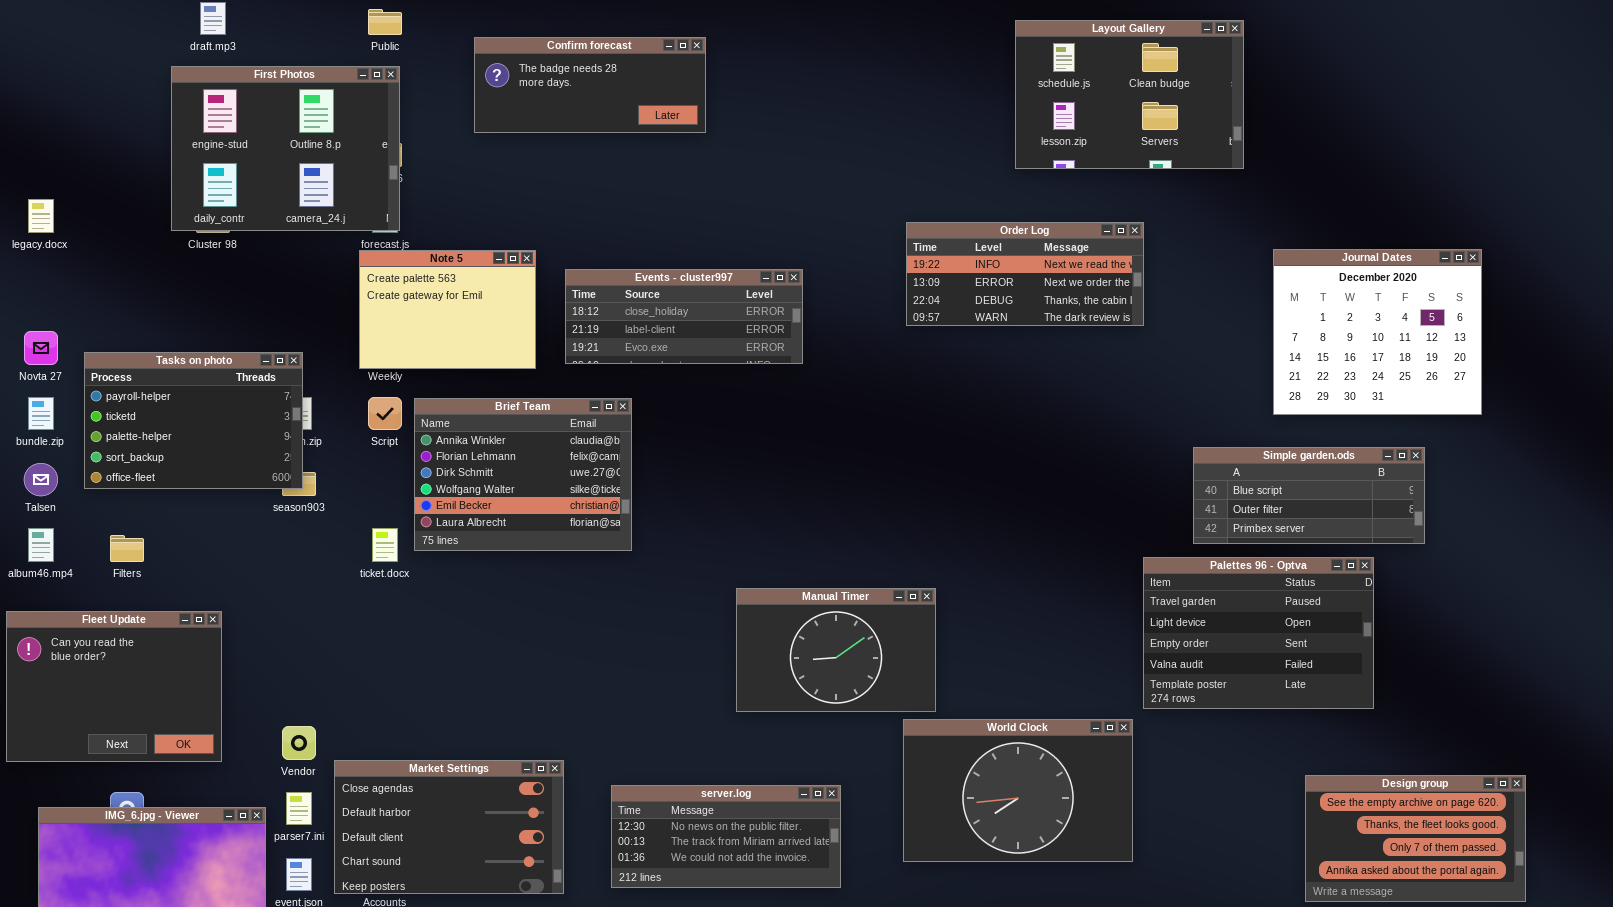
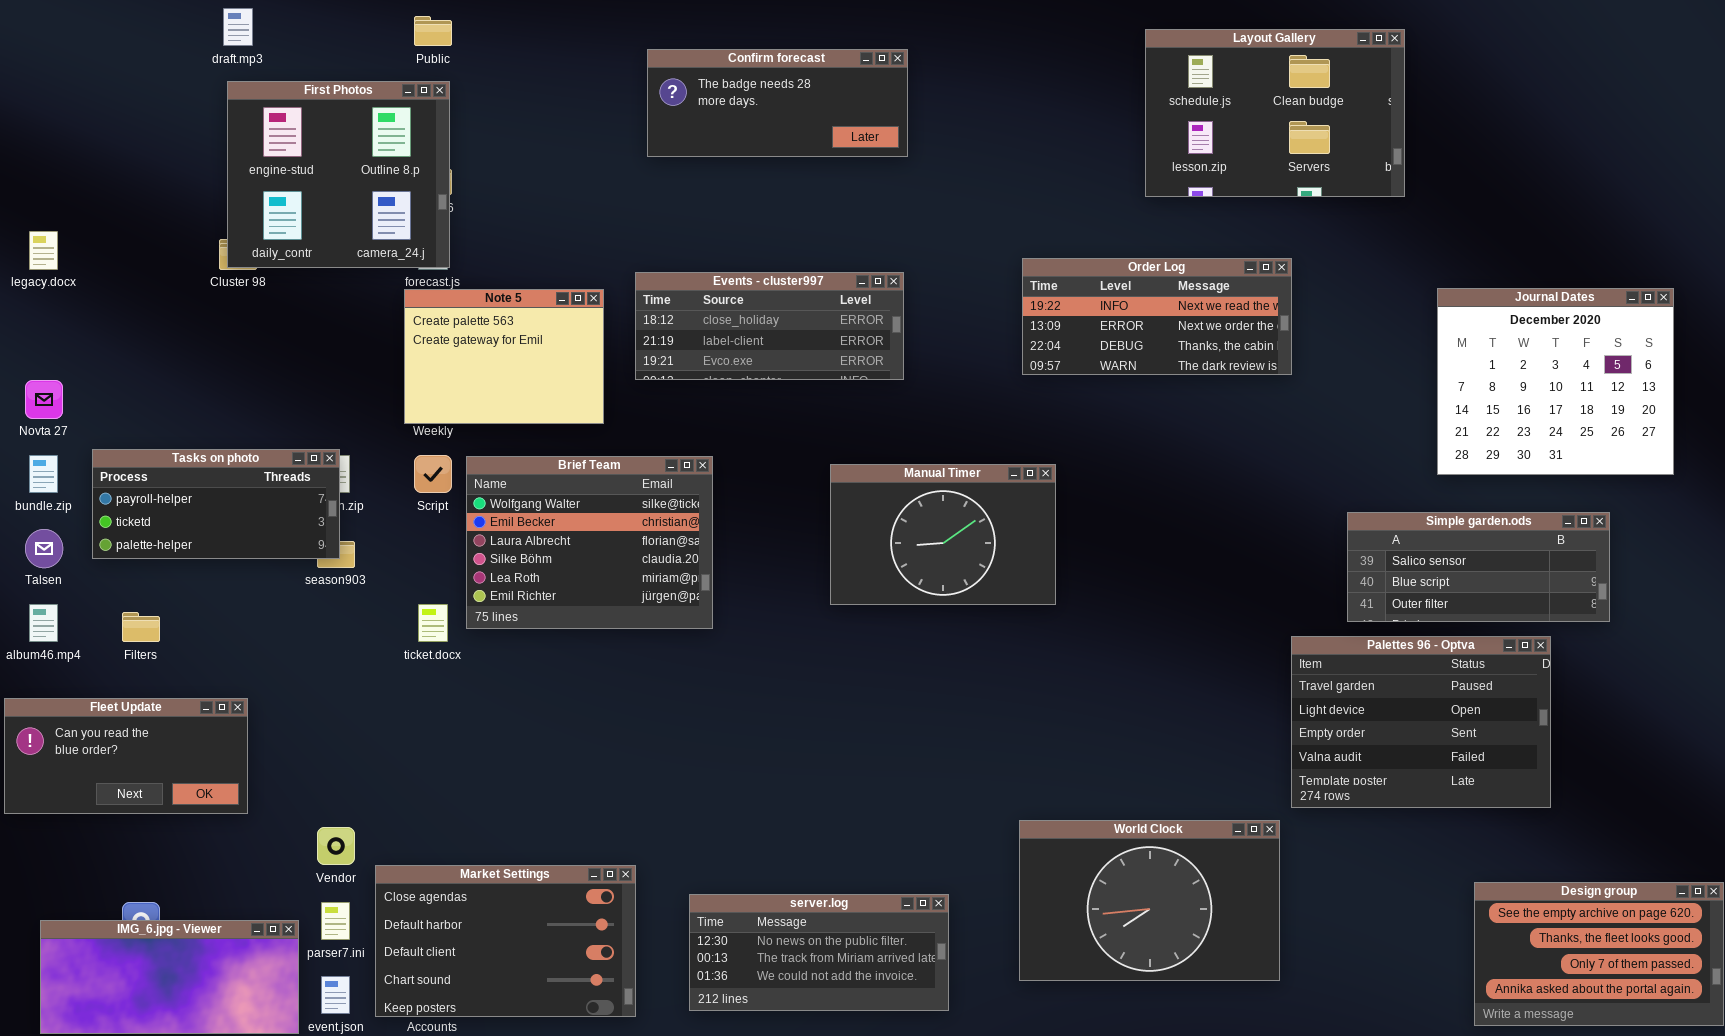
Confirm forecast: [474,37,706,133] -> [647,49,908,157], moved
First Photos: [171,66,400,231] -> [227,81,450,268], resized
Events - cluster997: [565,269,803,364] -> [635,272,904,380], moved
Tasks on photo: [84,352,303,489] -> [92,449,340,559], resized
Brief Team: [414,398,632,551] -> [466,456,713,629], scrolled down 3 rows
Simple garden.ods: [1193,447,1425,544] -> [1347,512,1610,622], scrolled up 1 row
Manual Timer: [736,588,936,712] -> [830,464,1056,605], moved
Fleet Update: [6,611,222,762] -> [4,698,248,814], resized

